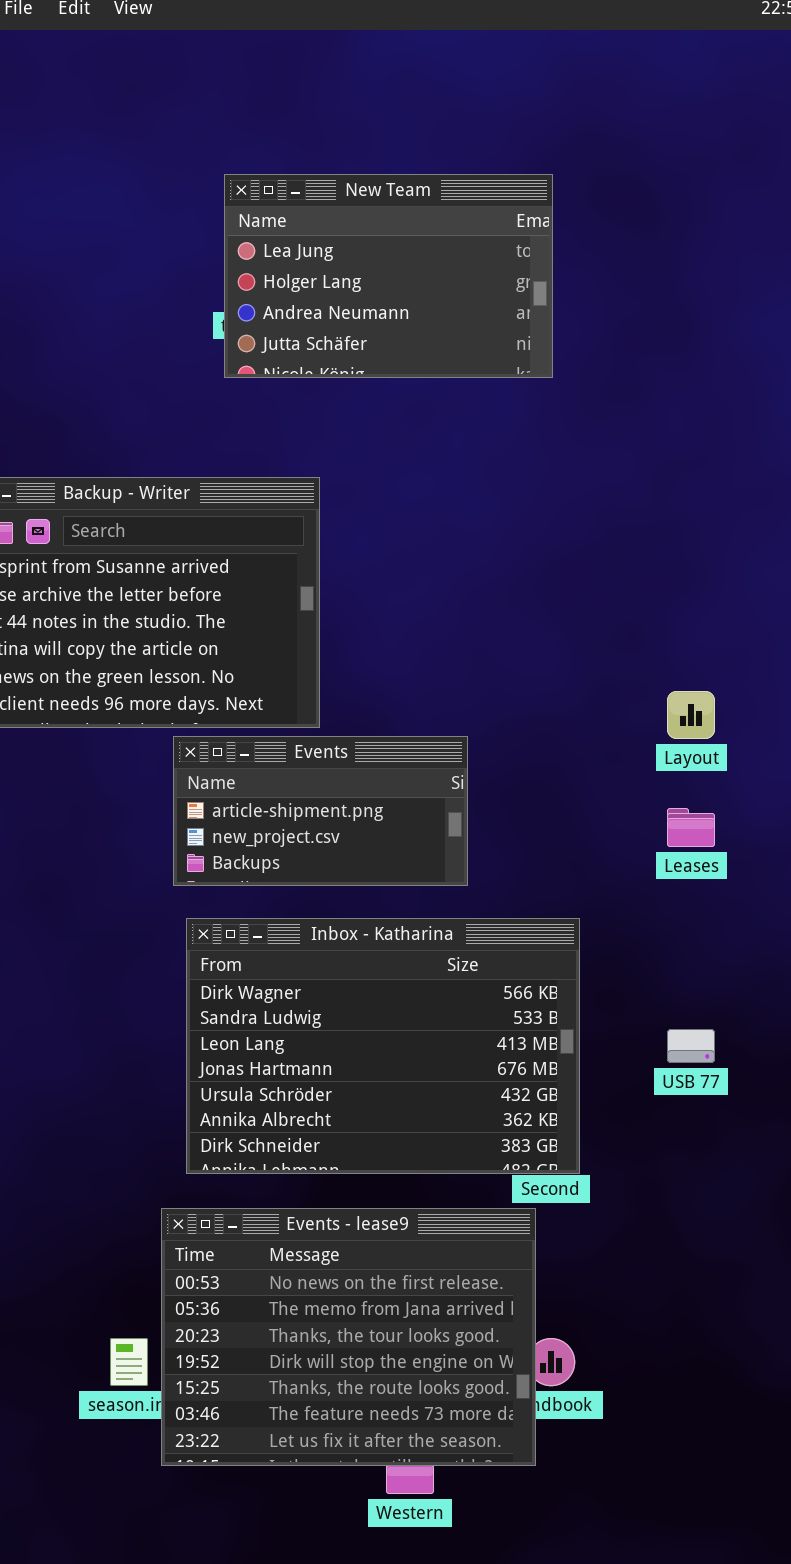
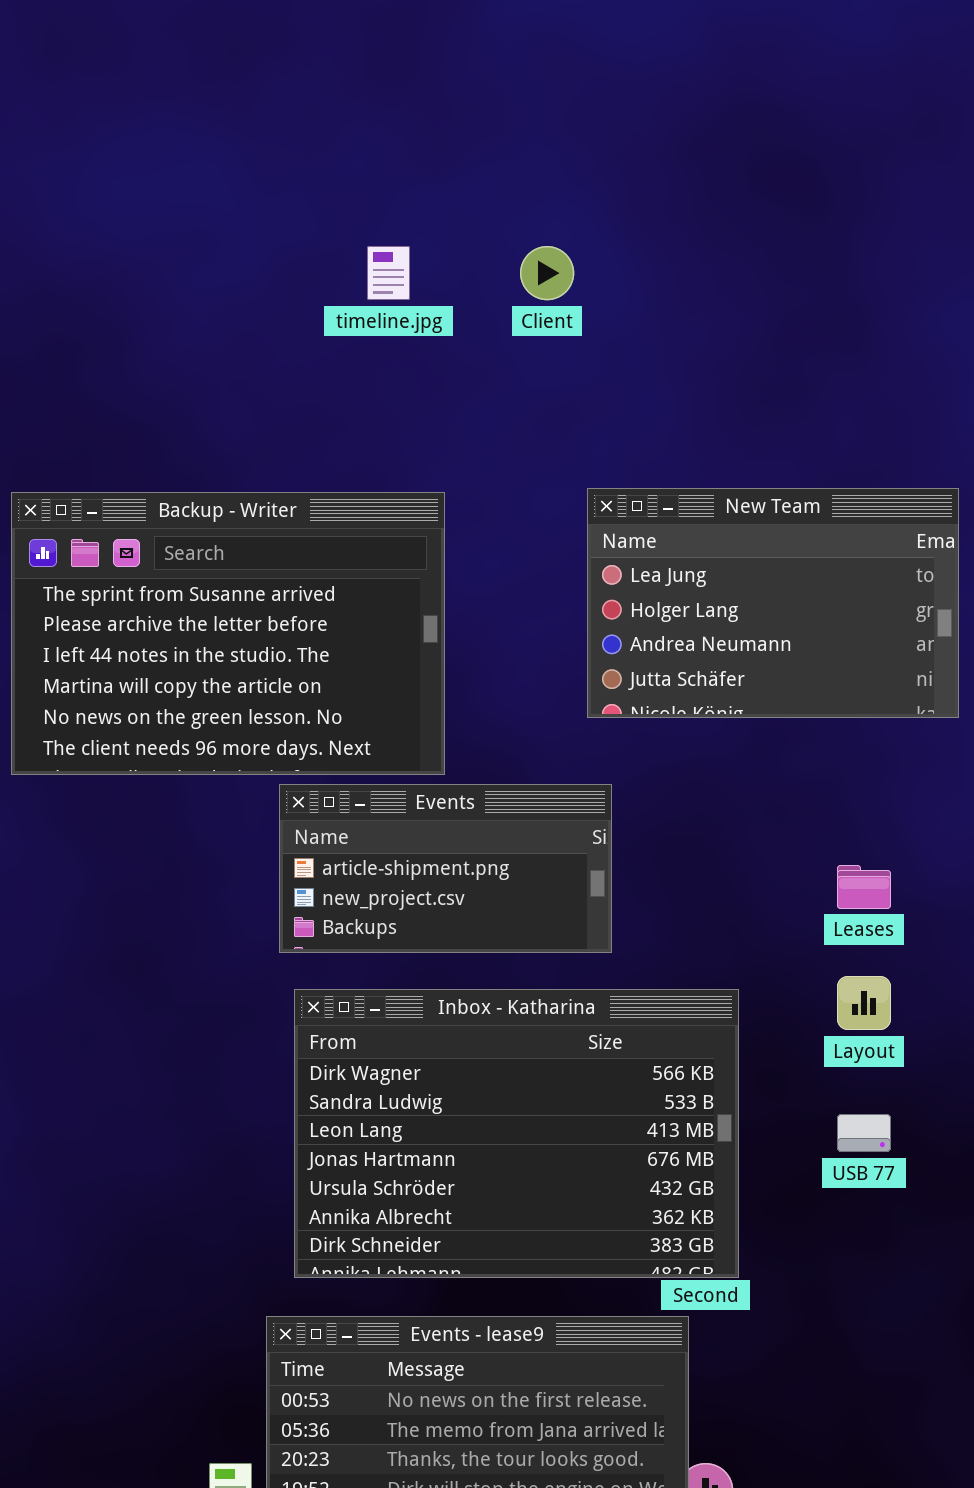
New Team: [224,174,553,378] -> [587,488,959,718], moved
Layout: [667,691,715,739] -> [837,976,891,1030], moved

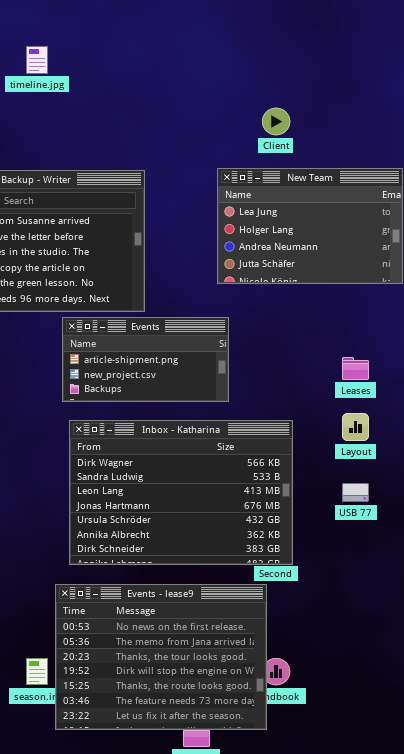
timeline.jpg: [367,246,410,300] -> [26,46,48,74], moved
Client: [520,246,574,300] -> [262,108,290,135], moved

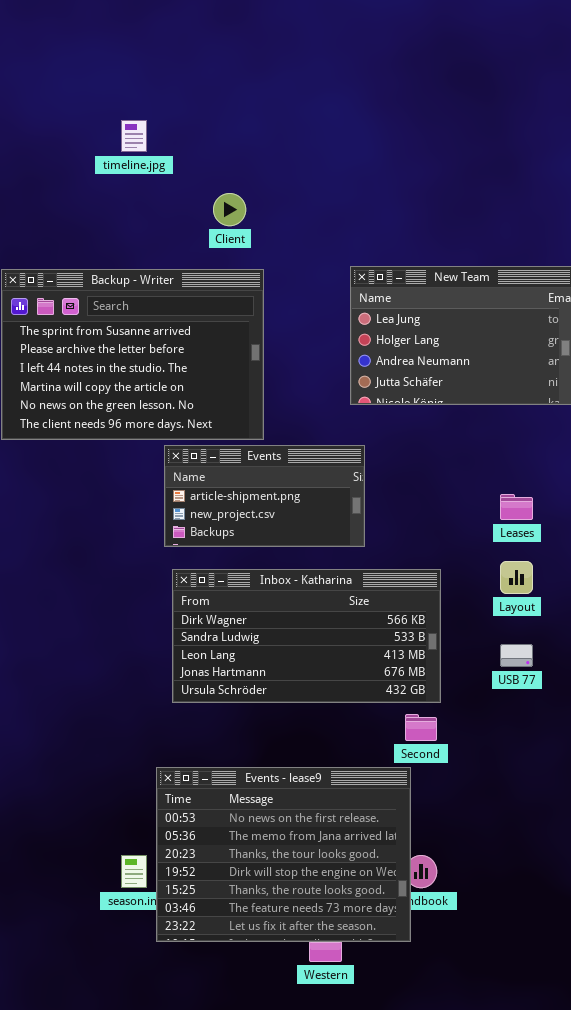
Client: [262,108,290,135] -> [213,193,246,226], moved
Inbox - Katharina: [69,420,293,565] -> [172,569,441,703], resized

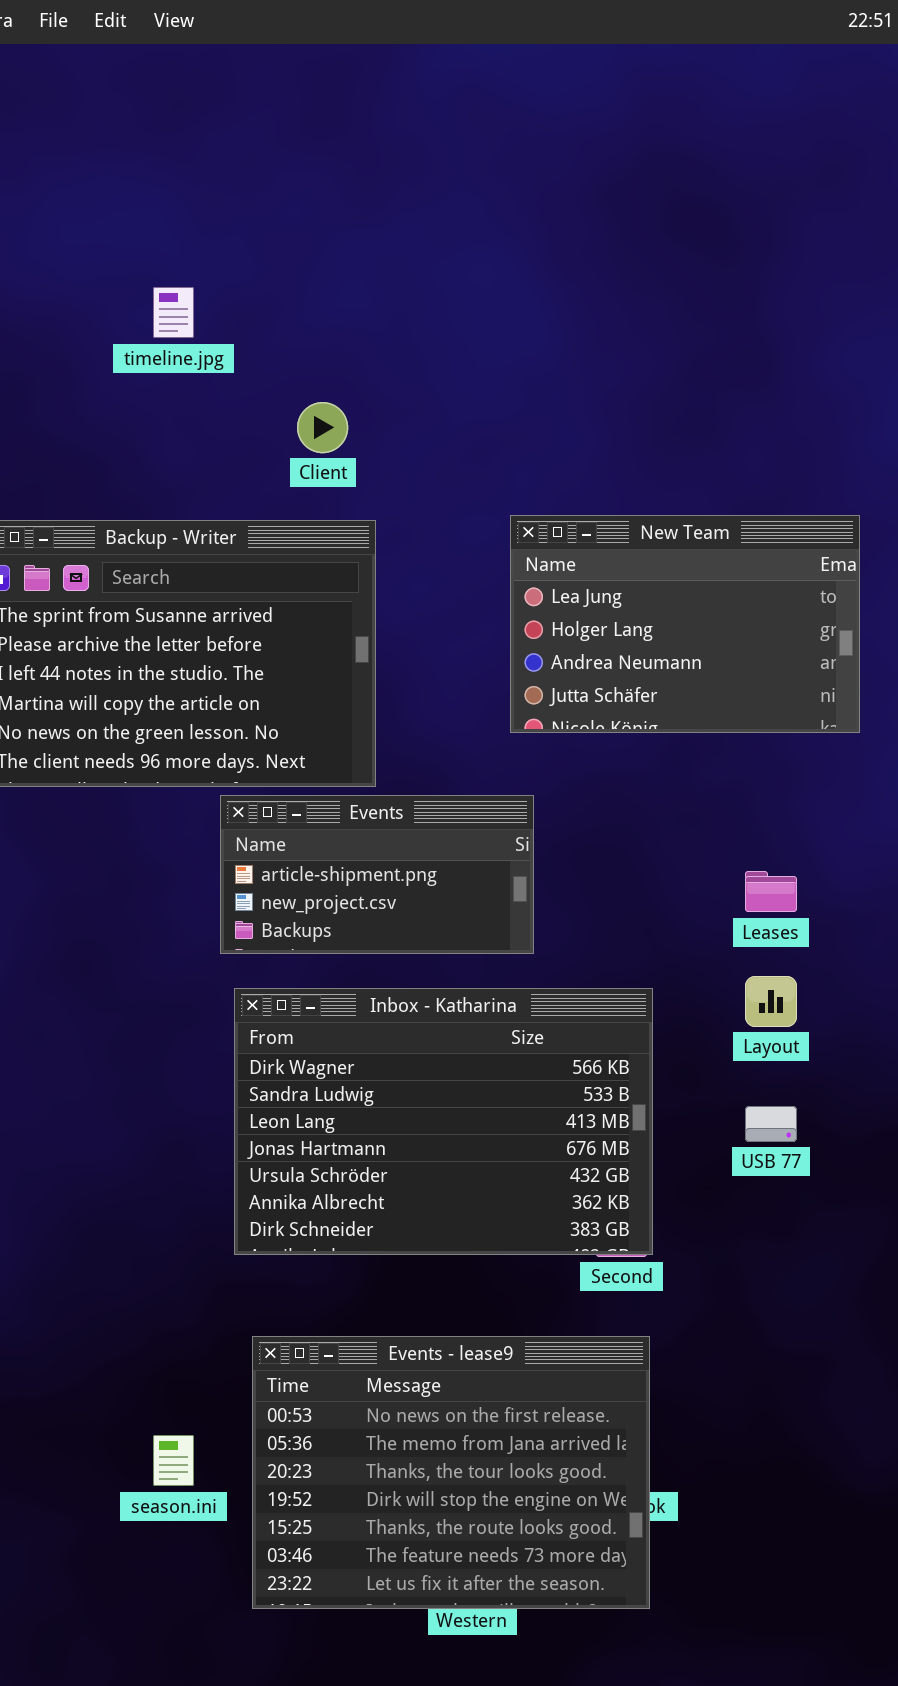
Inbox - Katharina: [172,569,441,703] -> [234,988,653,1255], resized
Events - lease9: [156,767,411,942] -> [252,1336,650,1609], moved

